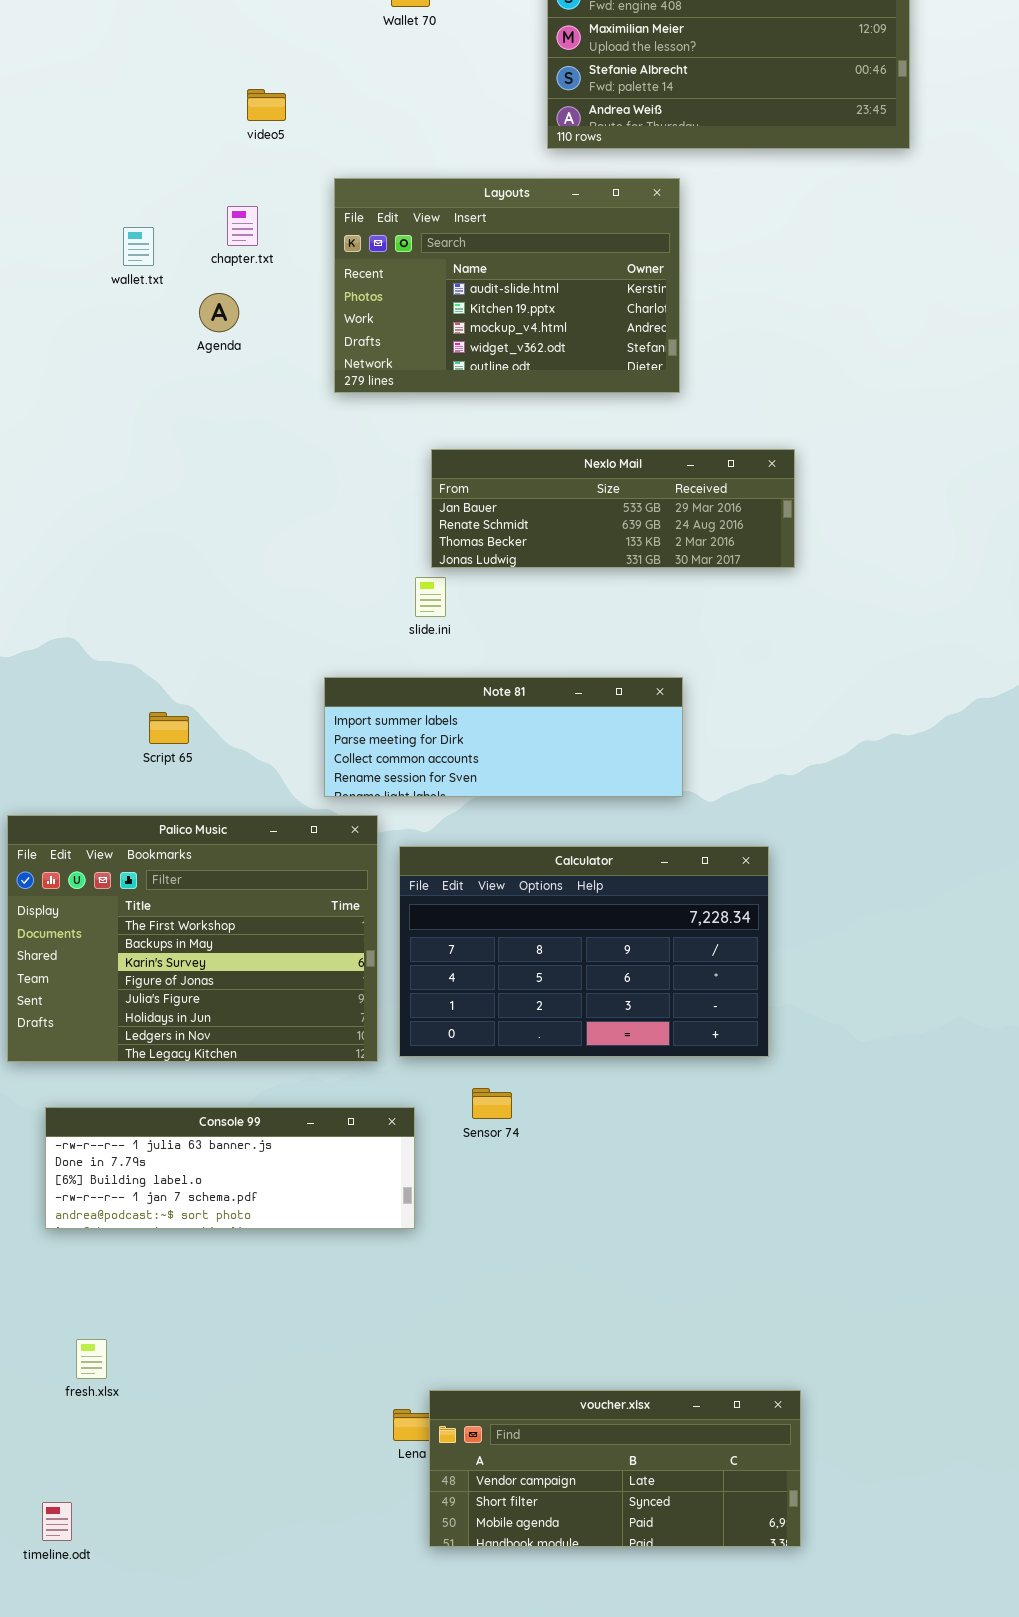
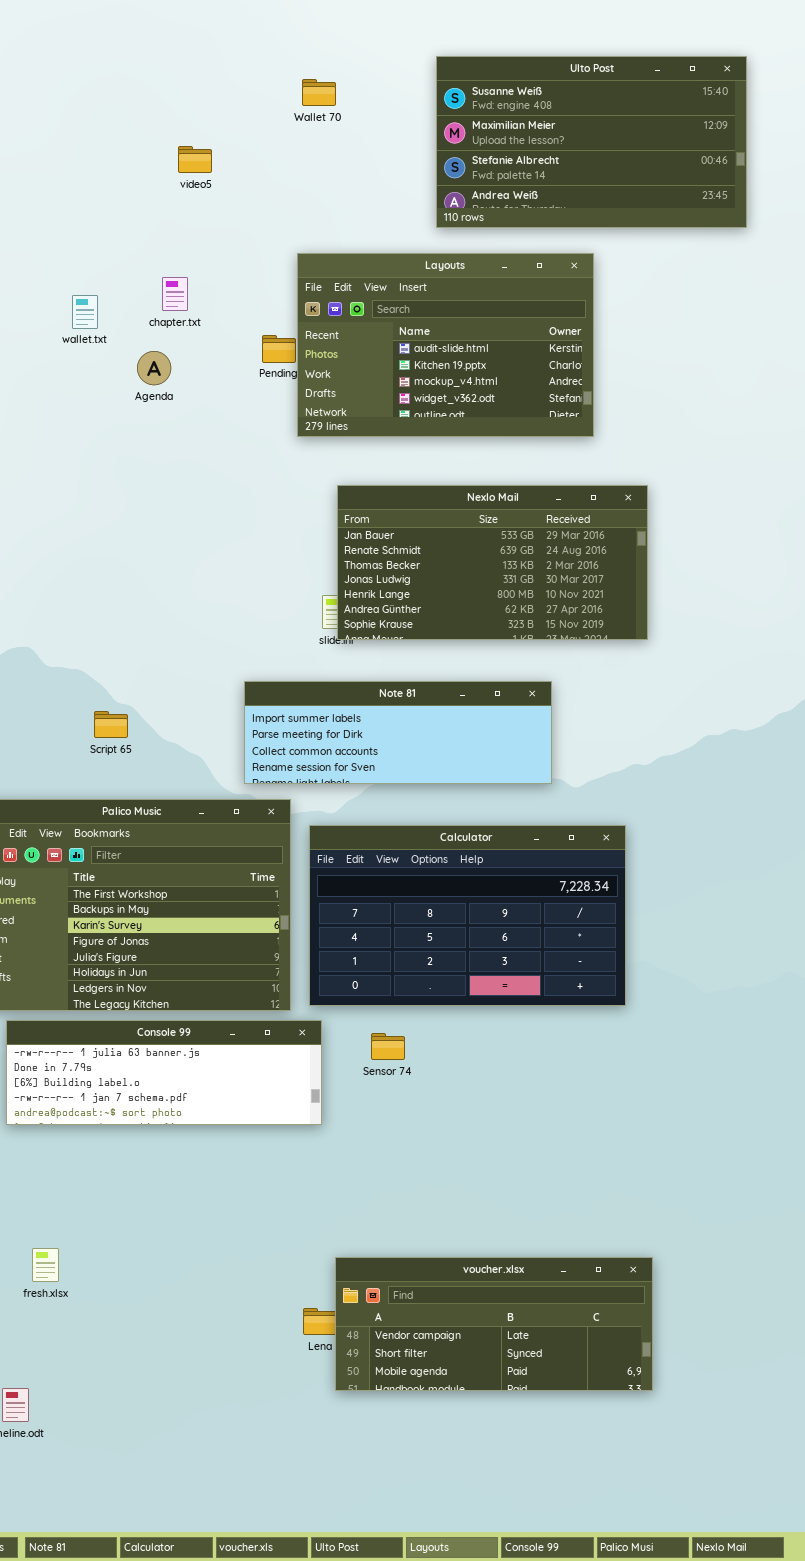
video5: [247,89,286,121] -> [178,146,212,173], moved
Layouts: [334,178,680,393] -> [297,253,594,437], moved
Nexlo Mail: [431,449,795,568] -> [337,485,648,640], resized
Console 99: [45,1107,415,1229] -> [6,1020,322,1125], moved
voucher.xlsx: [429,1390,801,1547] -> [335,1257,653,1391], moved

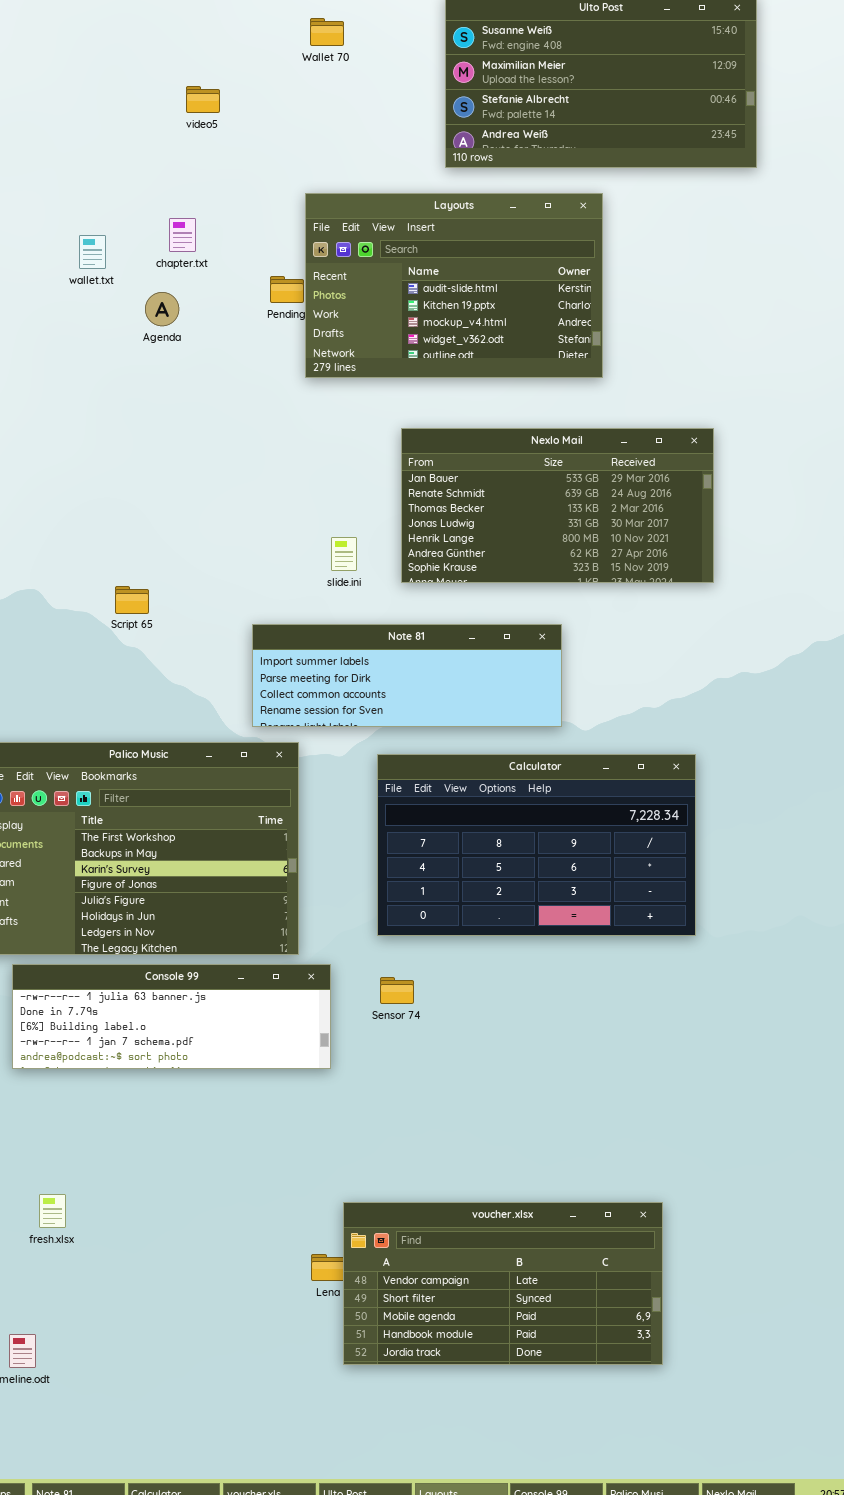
Nexlo Mail: [337,485,648,640] -> [401,428,714,583], moved
Script 65: [94,711,128,738] -> [115,586,149,614], moved
Calculator: [309,825,626,1006] -> [377,754,696,936], moved
voucher.xlsx: [335,1257,653,1391] -> [343,1202,663,1365], resized

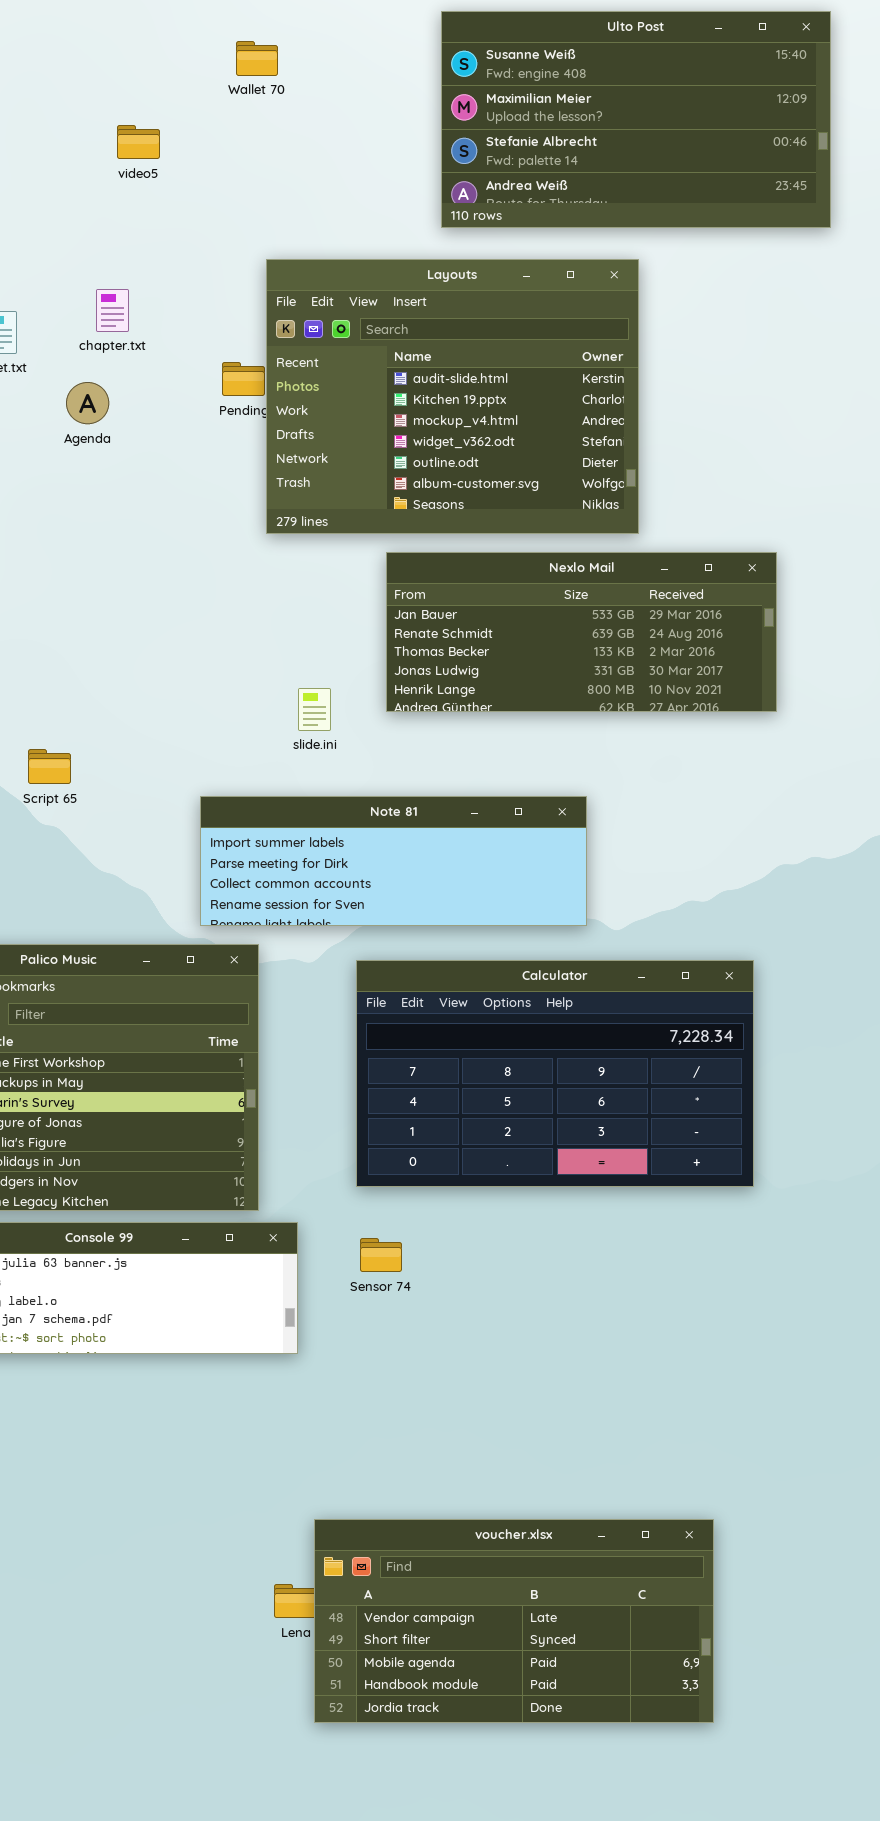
Wallet 70: [310,18,344,46] -> [236,41,278,76], moved
Layouts: [305,193,603,378] -> [266,259,639,534], resized
Nexlo Mail: [401,428,714,583] -> [386,552,777,712], resized

